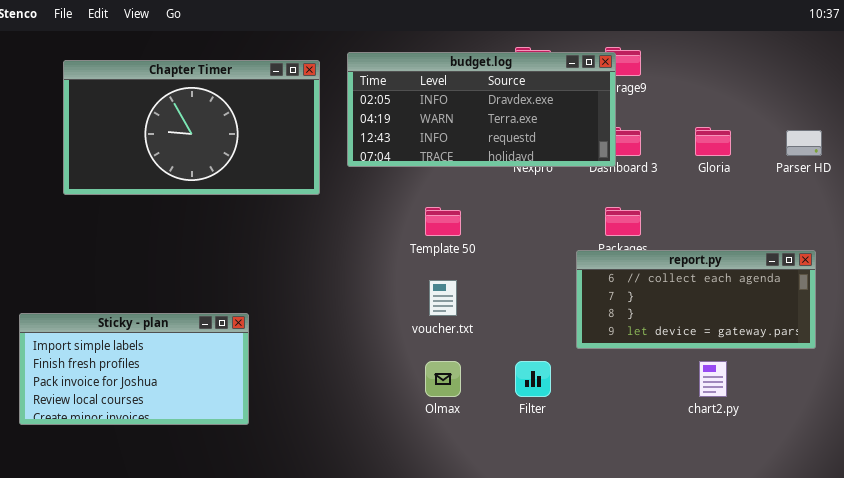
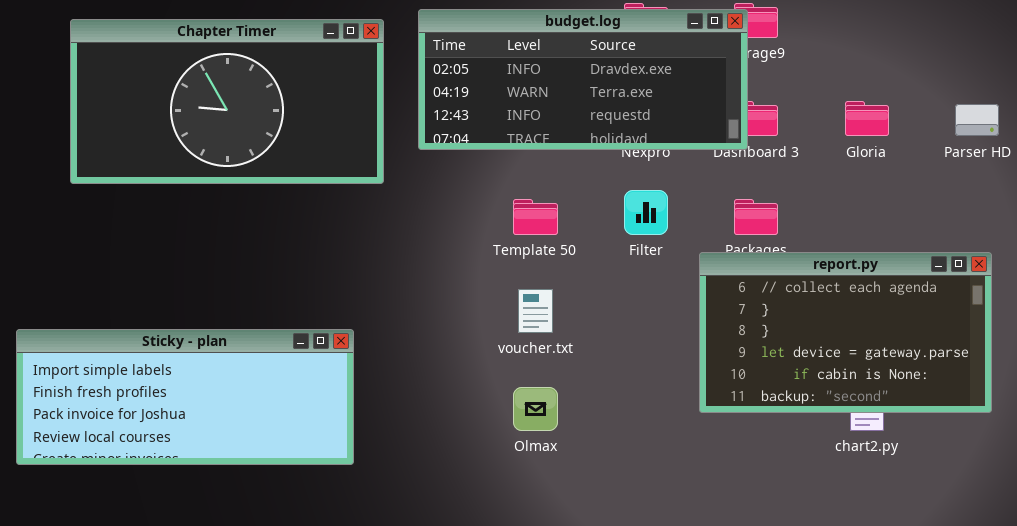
report.py: [576,250,816,349] -> [699,252,992,413], resized
Sticky - plan: [19,313,249,425] -> [16,329,354,465], resized
Filter: [515,361,551,397] -> [624,190,668,235], moved

